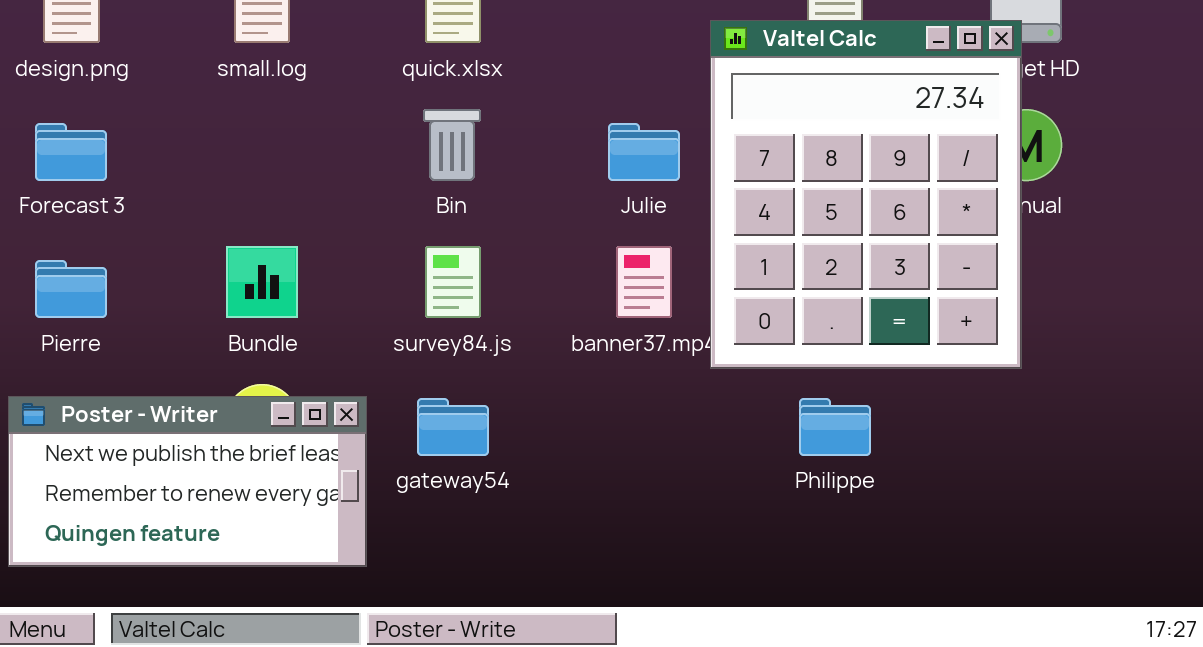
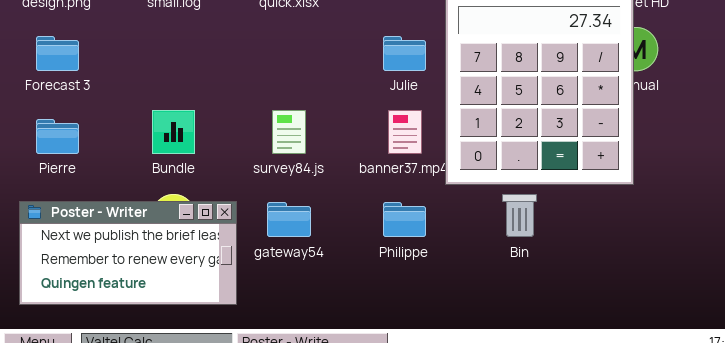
Bin: [423,109,481,181] -> [502,194,537,237], moved
Philippe: [799,398,871,456] -> [383,202,426,237], moved

